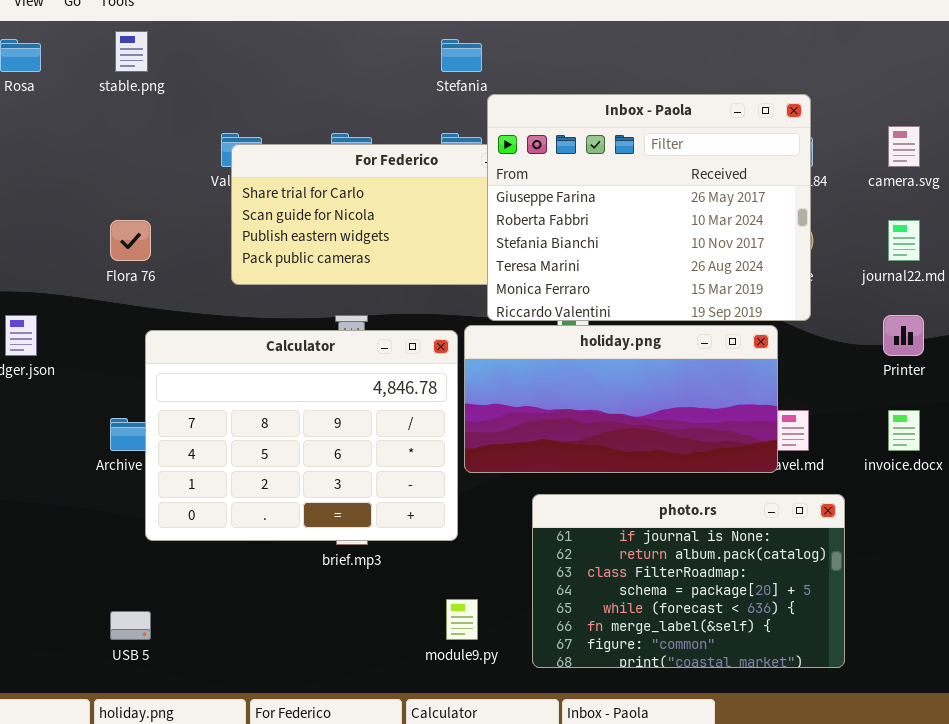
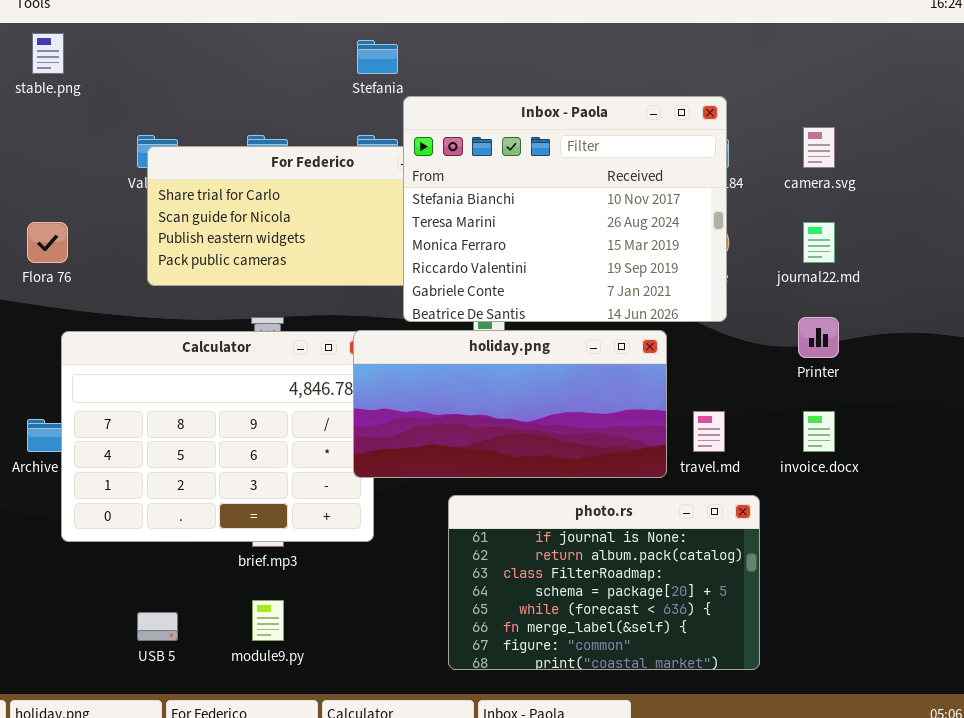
Inbox - Paola: [487,94,811,321] -> [403,96,727,322], scrolled down 2 rows
holiday.png: [464,325,778,473] -> [353,330,667,478], moved
module9.py: [446,599,478,640] -> [252,600,284,641], moved
USB 5: [110,611,151,640] -> [137,612,178,641], moved

